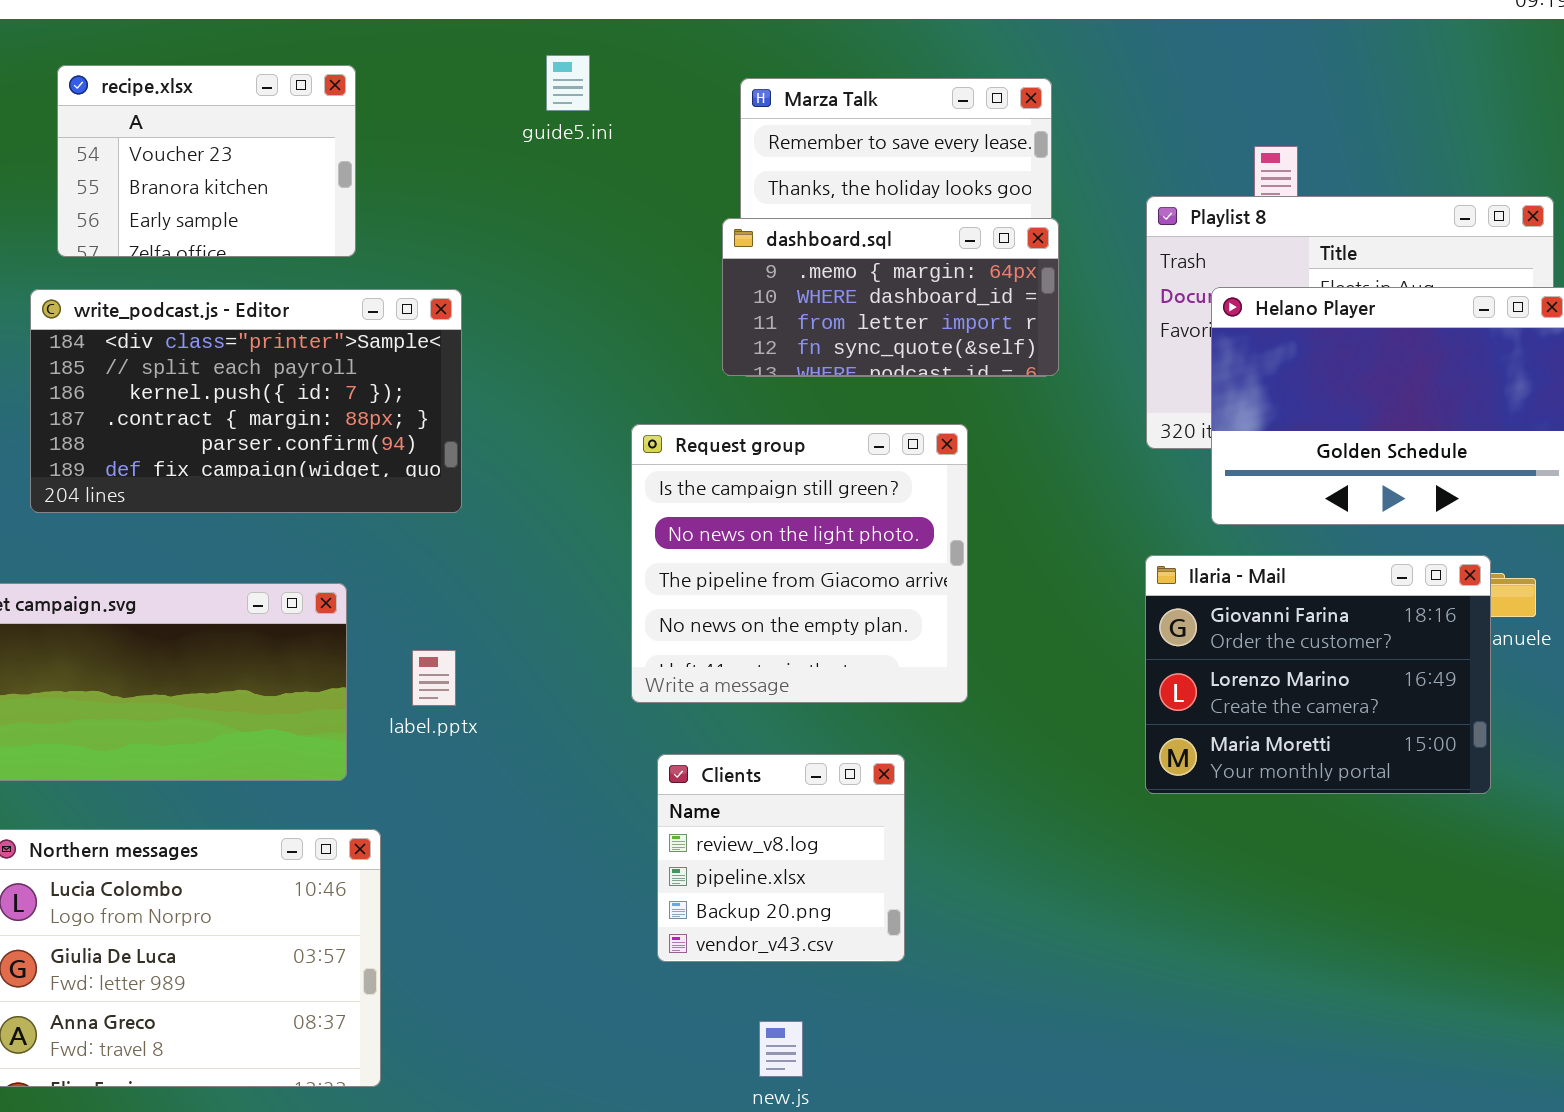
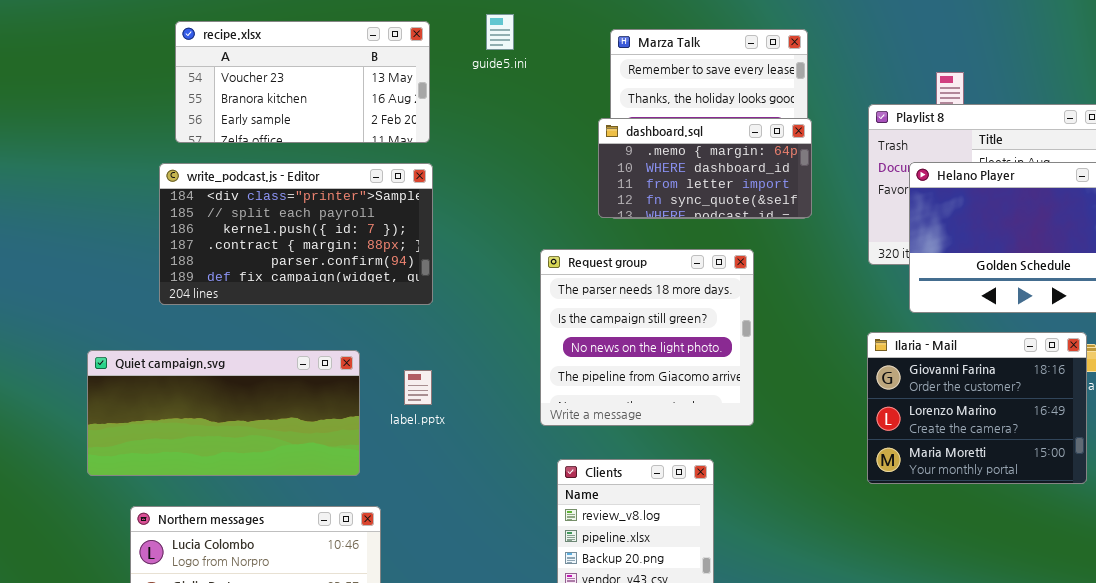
recipe.xlsx: [57,65,356,257] -> [175,21,430,143], resized
Request group: [631,424,968,703] -> [540,249,754,426], scrolled up 1 row
label.pptx: [412,650,456,706] -> [404,370,432,405], moved

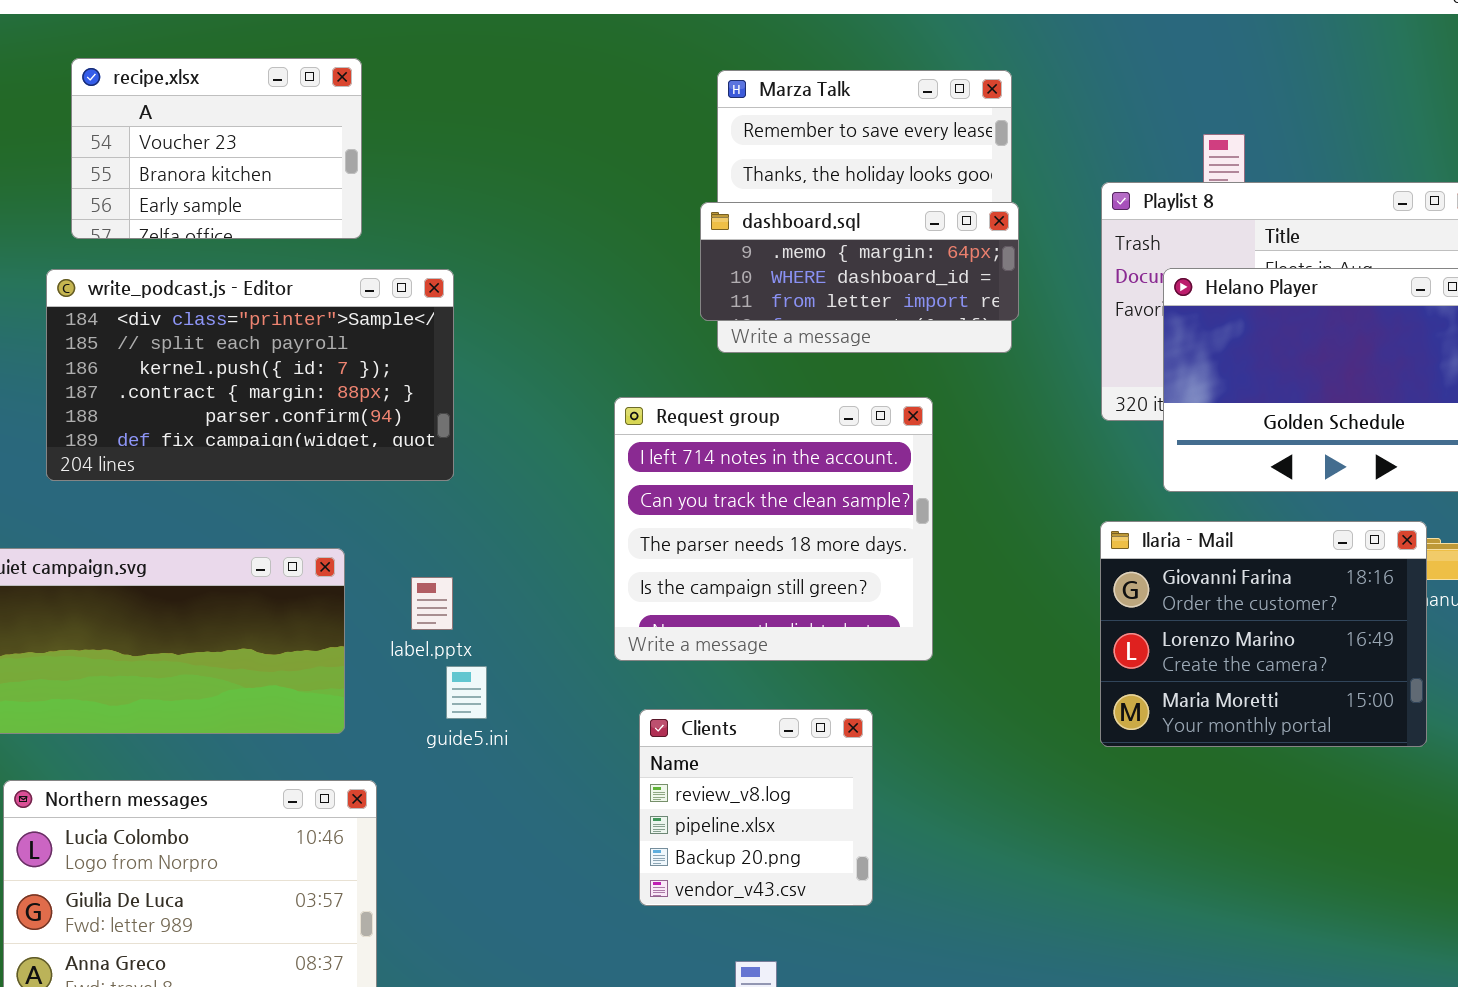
guide5.ini: [486,14,514,50] -> [446,666,487,719], moved
recipe.xlsx: [175,21,430,143] -> [71,58,362,239], resized
dashboard.sql: [598,118,812,218] -> [700,202,1019,321], resized
Request group: [540,249,754,426] -> [614,397,933,661], scrolled up 2 rows

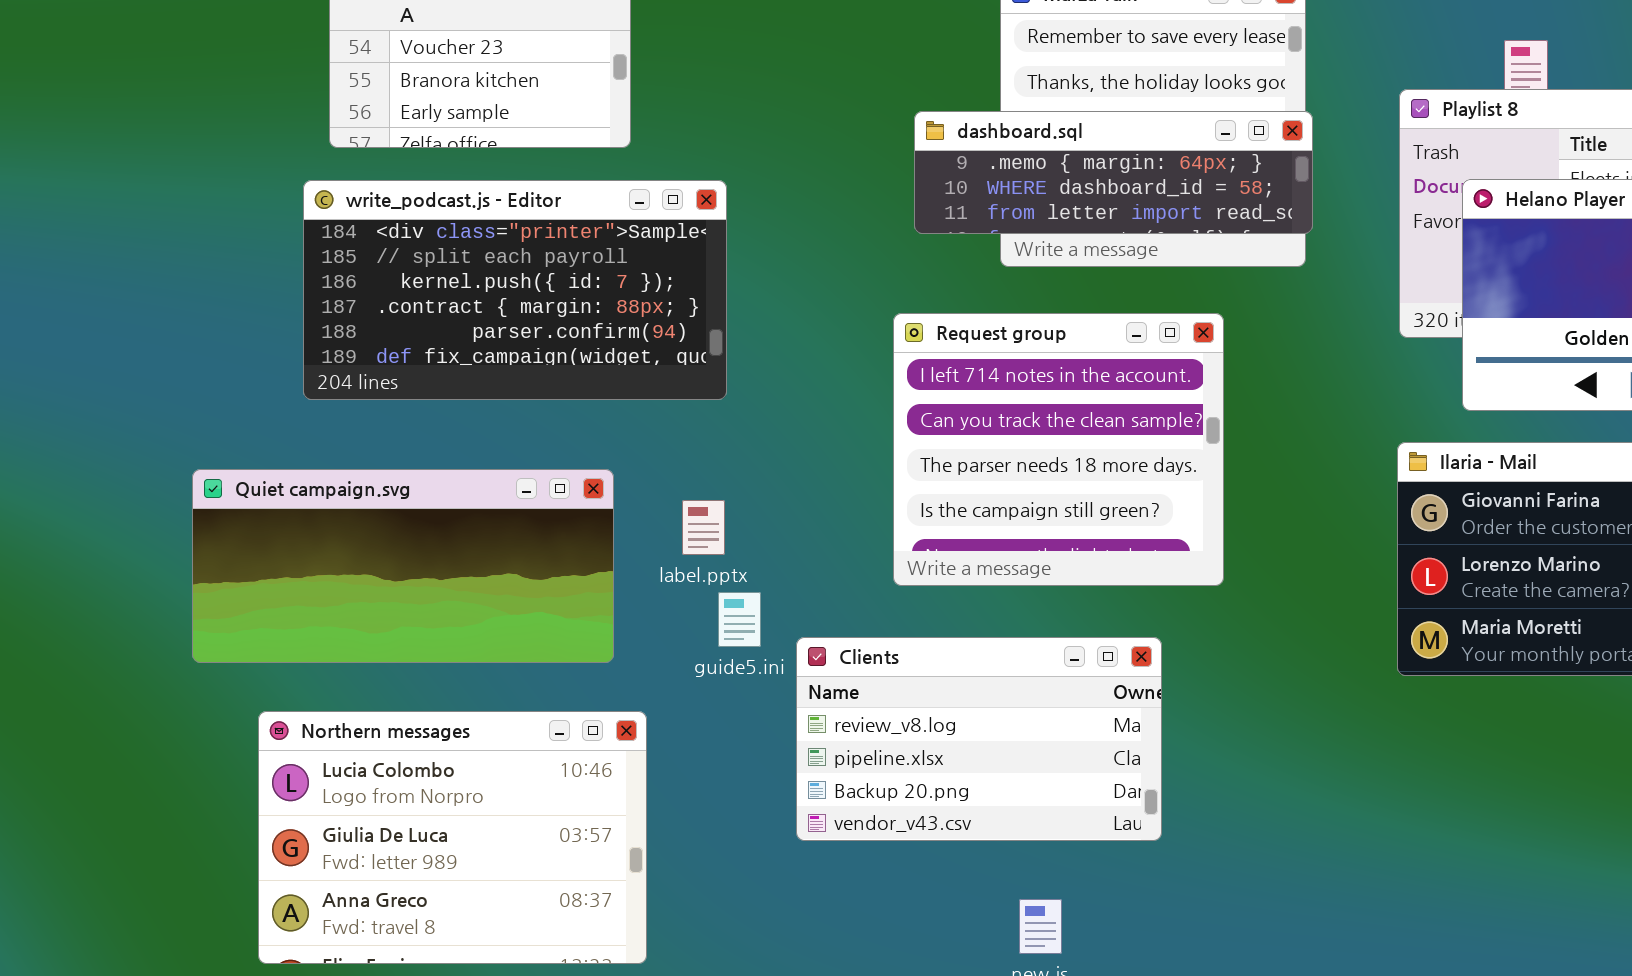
dashboard.sql: [700,202,1019,321] -> [914,111,1313,234], resized
Clients: [639,709,873,906] -> [796,637,1162,841], resized

